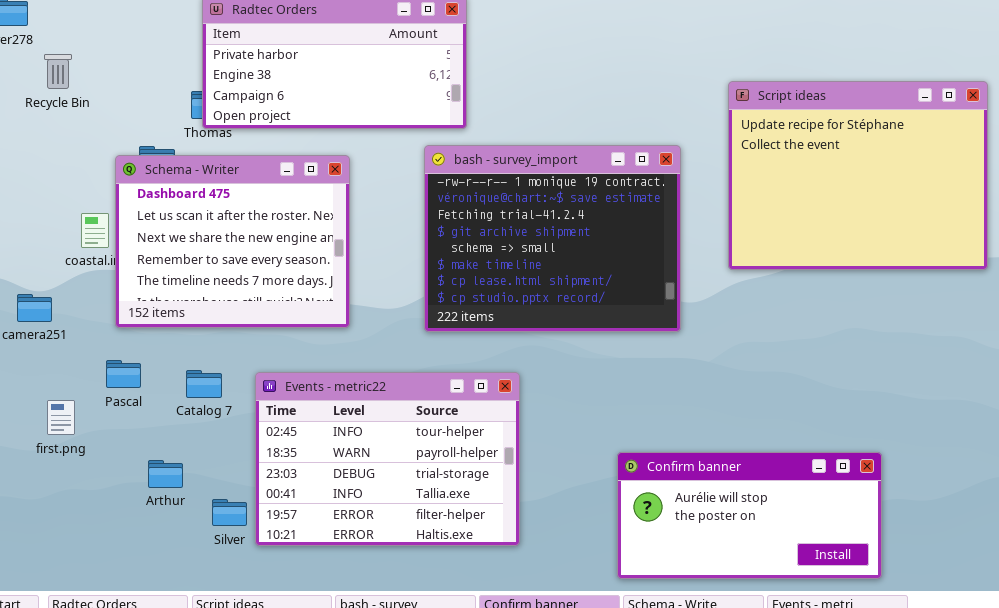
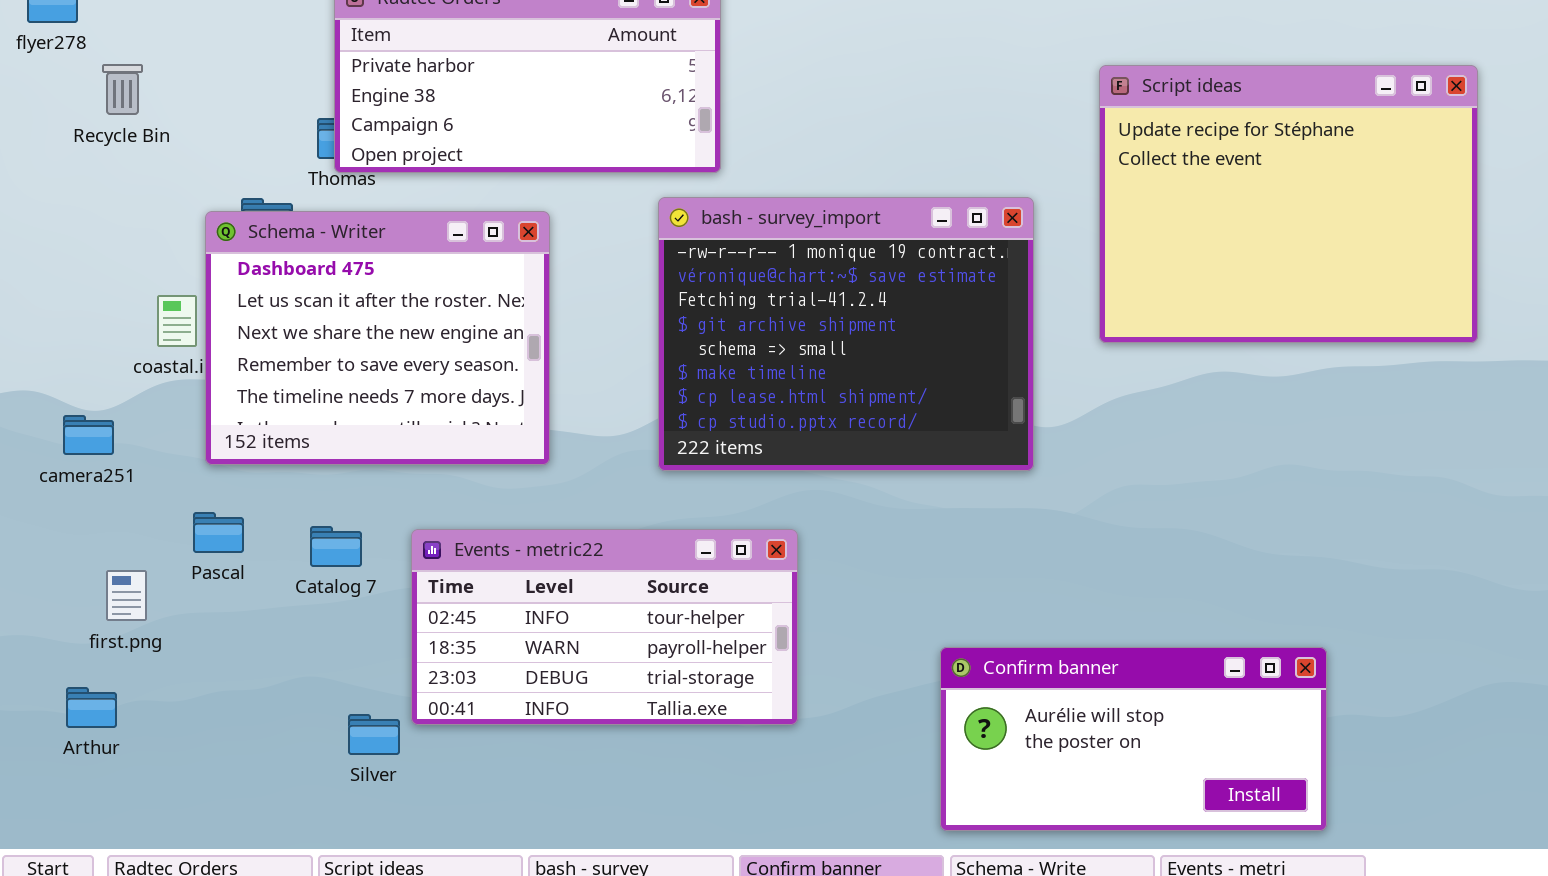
Script ideas: [728,81,988,270] -> [1099,65,1478,343], moved
Events - metric22: [255,372,520,546] -> [411,529,798,725], resized
Arthur: [148,460,183,488] -> [66,687,117,728], moved

